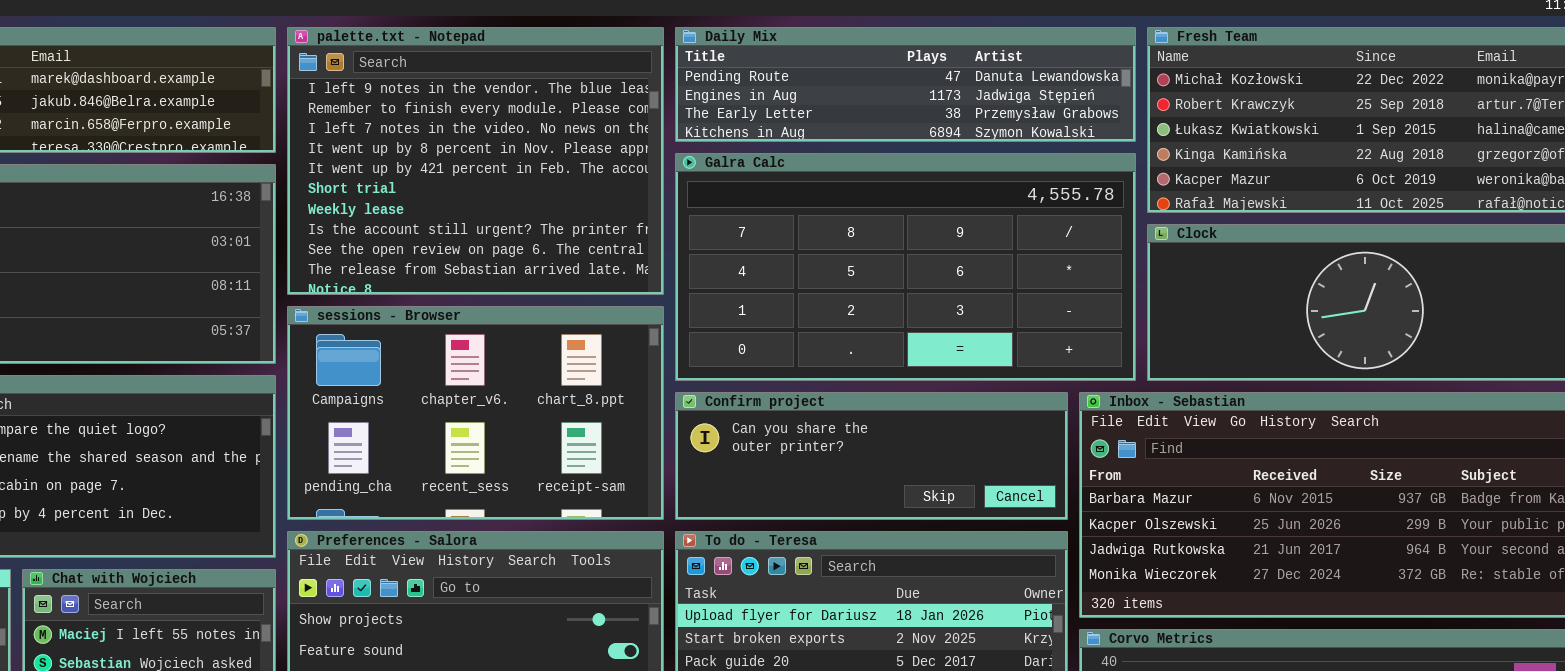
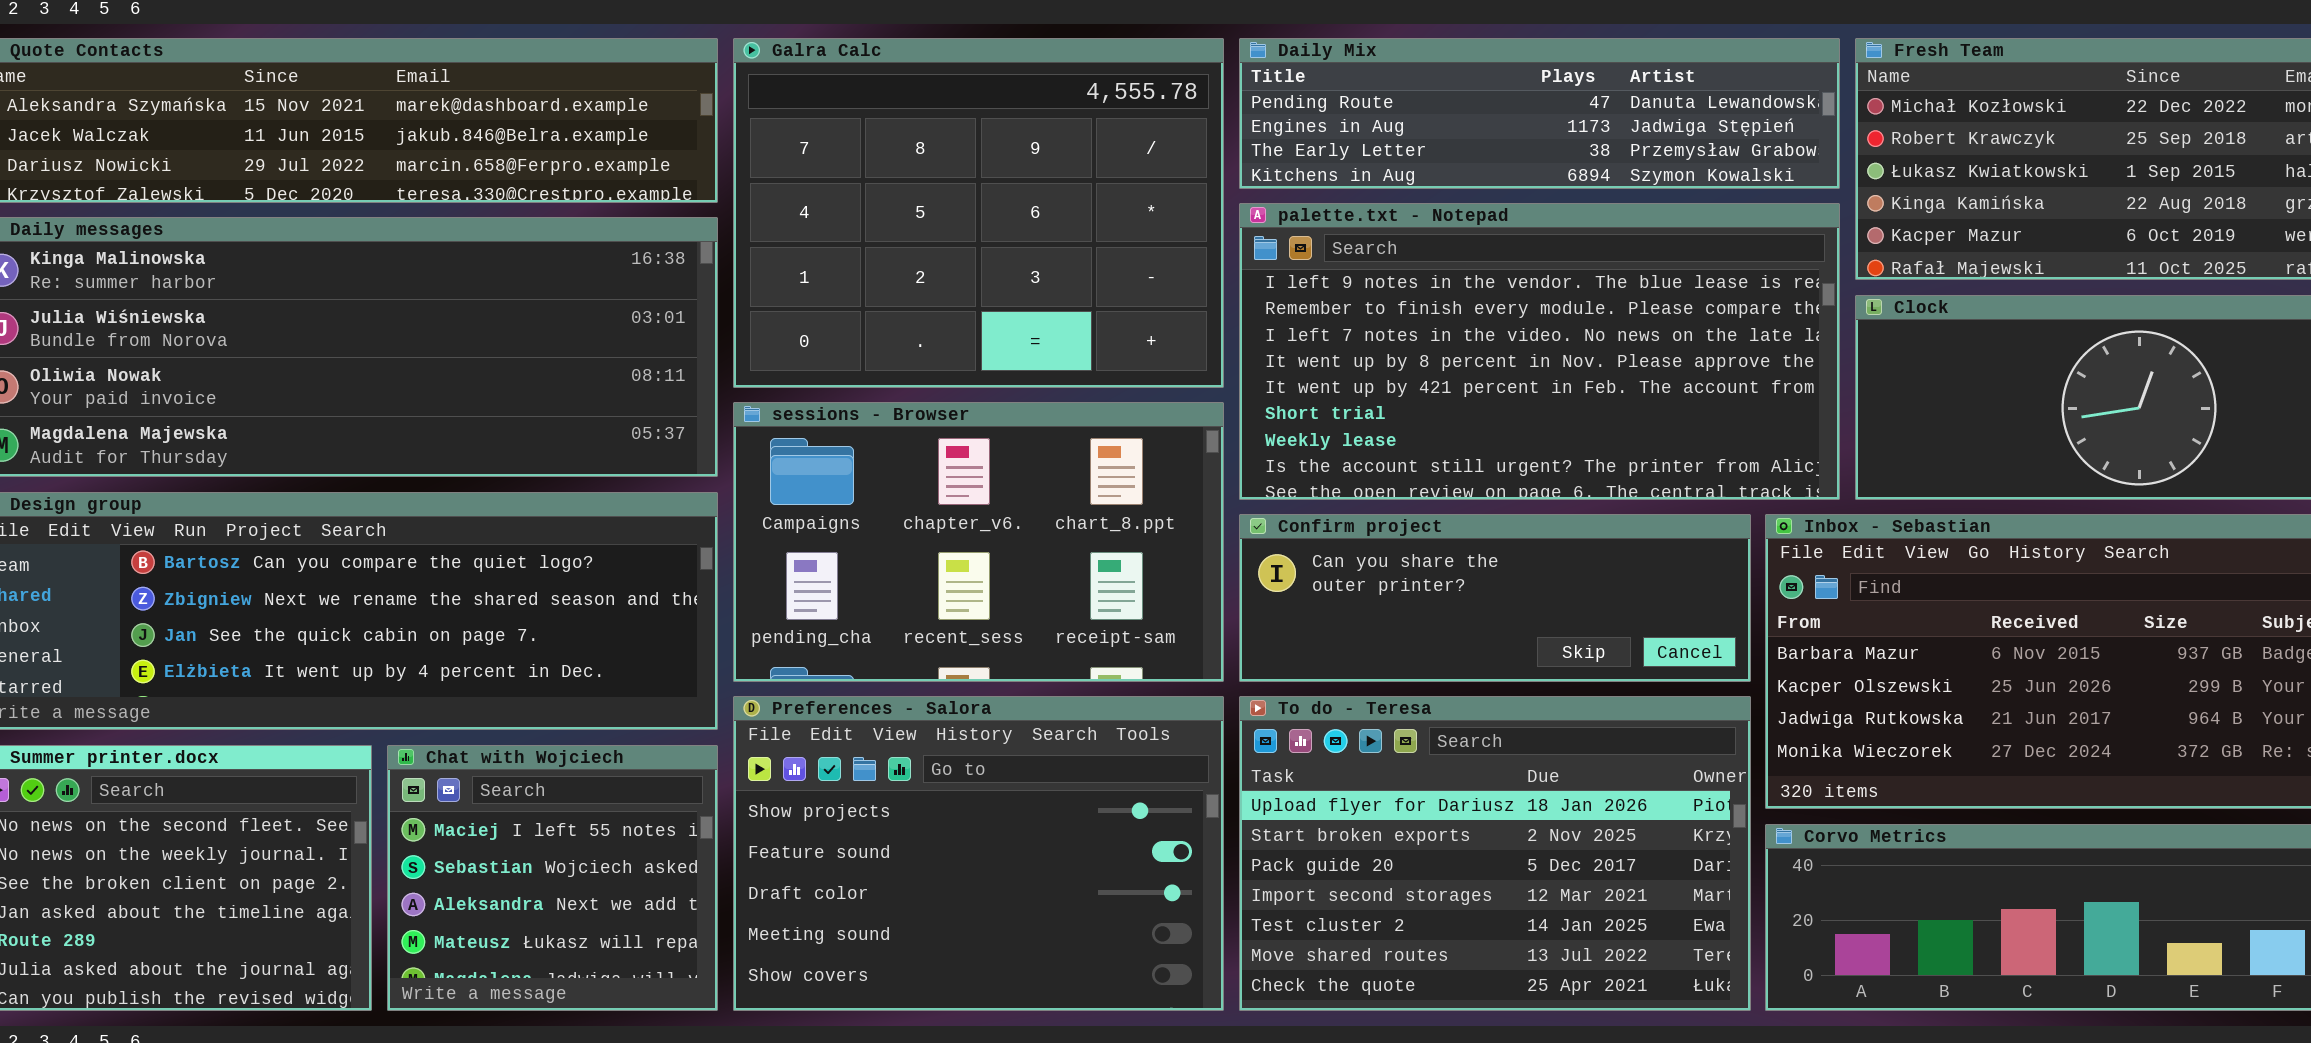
palette.txt - Notepad: [287,27,664,295] -> [1239,203,1840,500], moved, resized
Galra Calc: [675,153,1136,381] -> [733,38,1224,388], moved, resized

